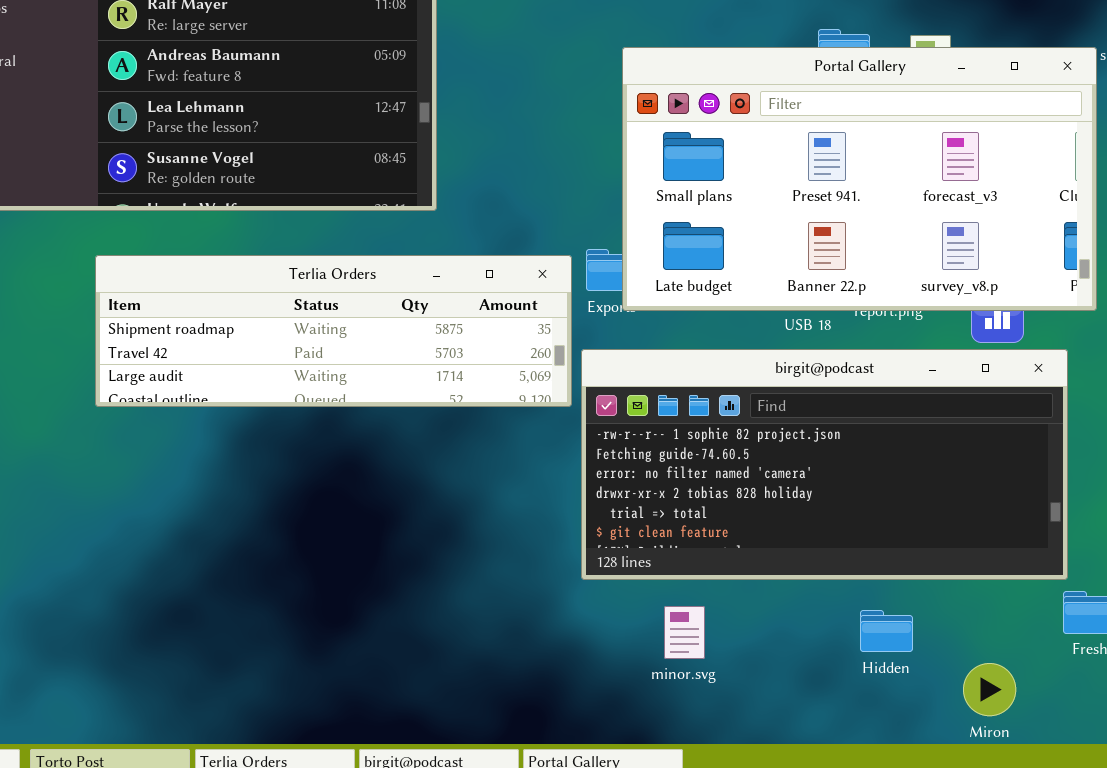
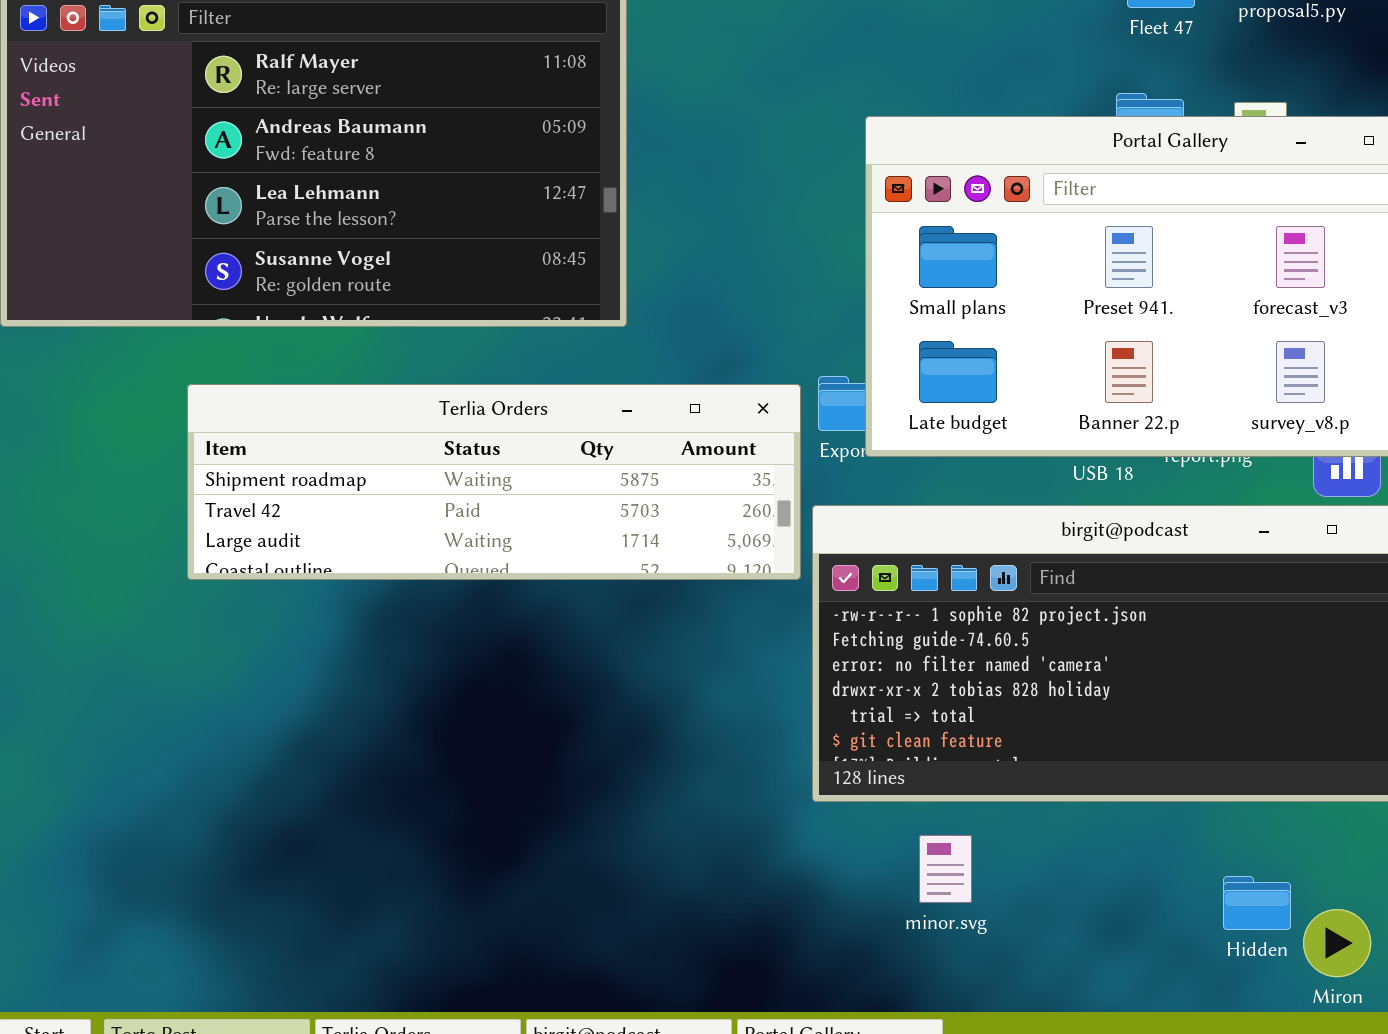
Hidden: [860,610,913,652] -> [1223,876,1291,930], moved

